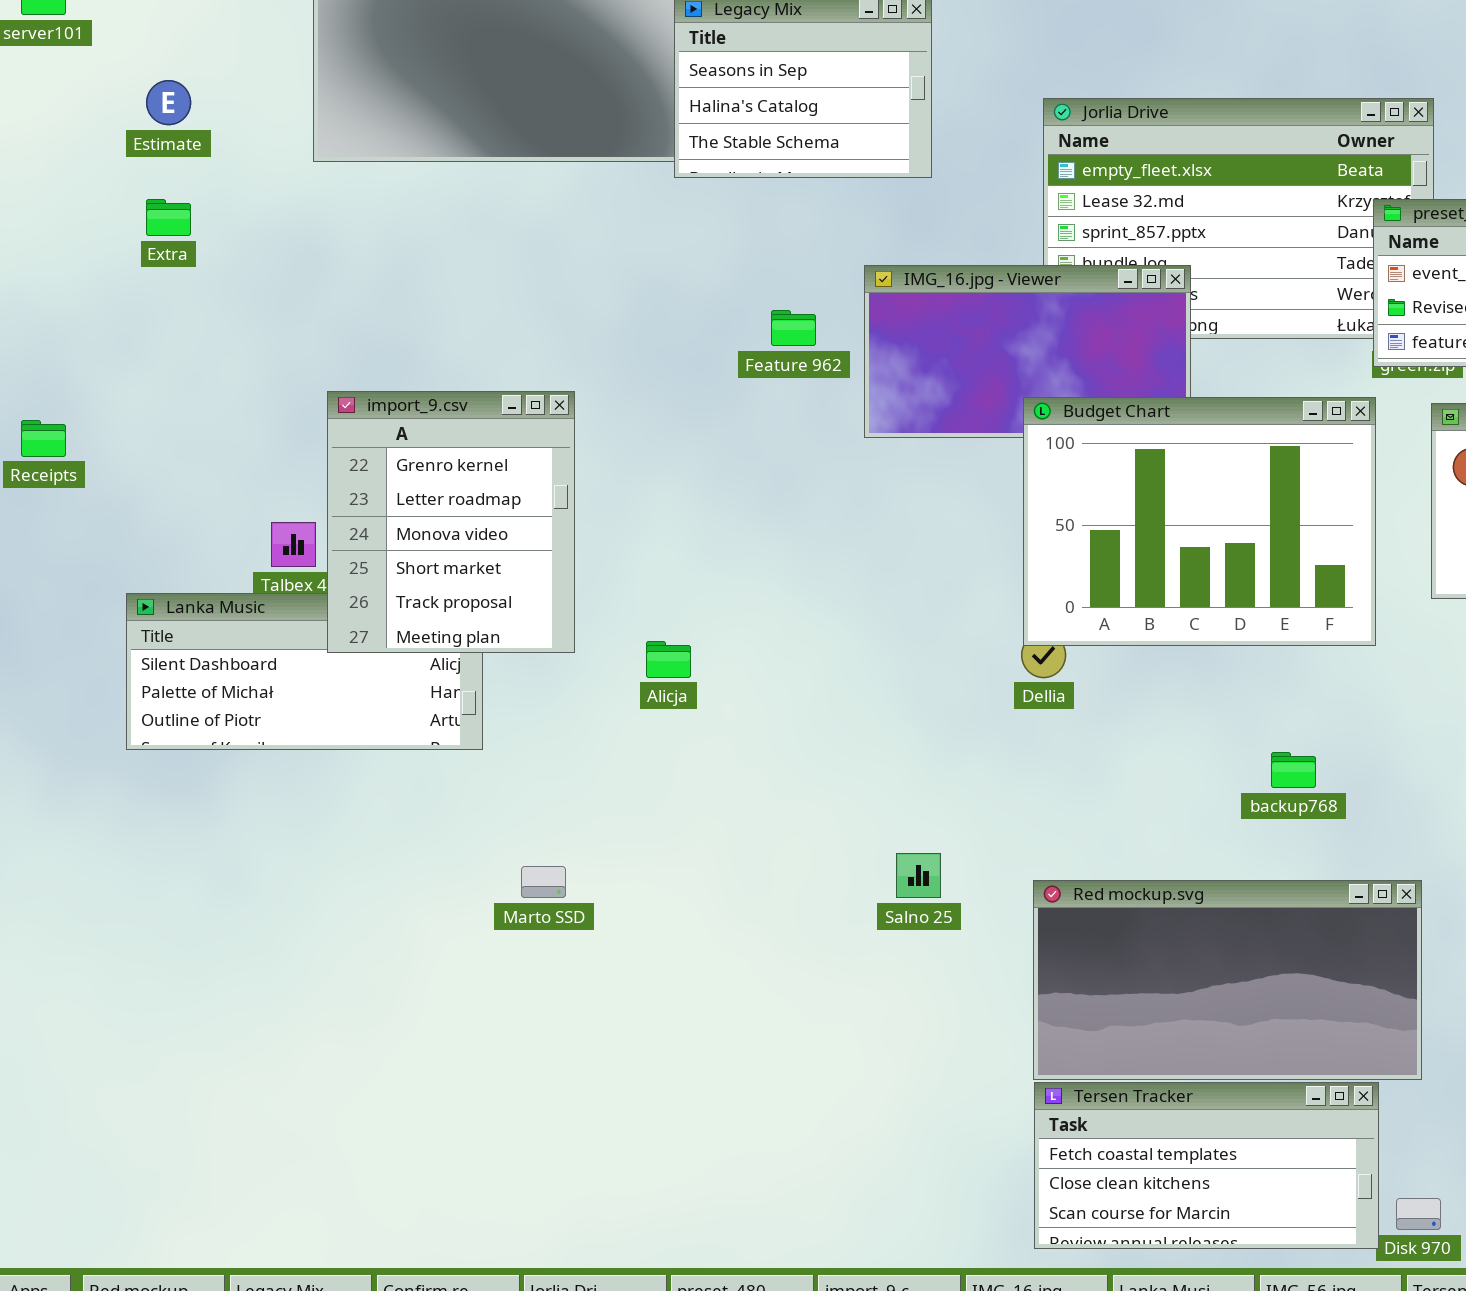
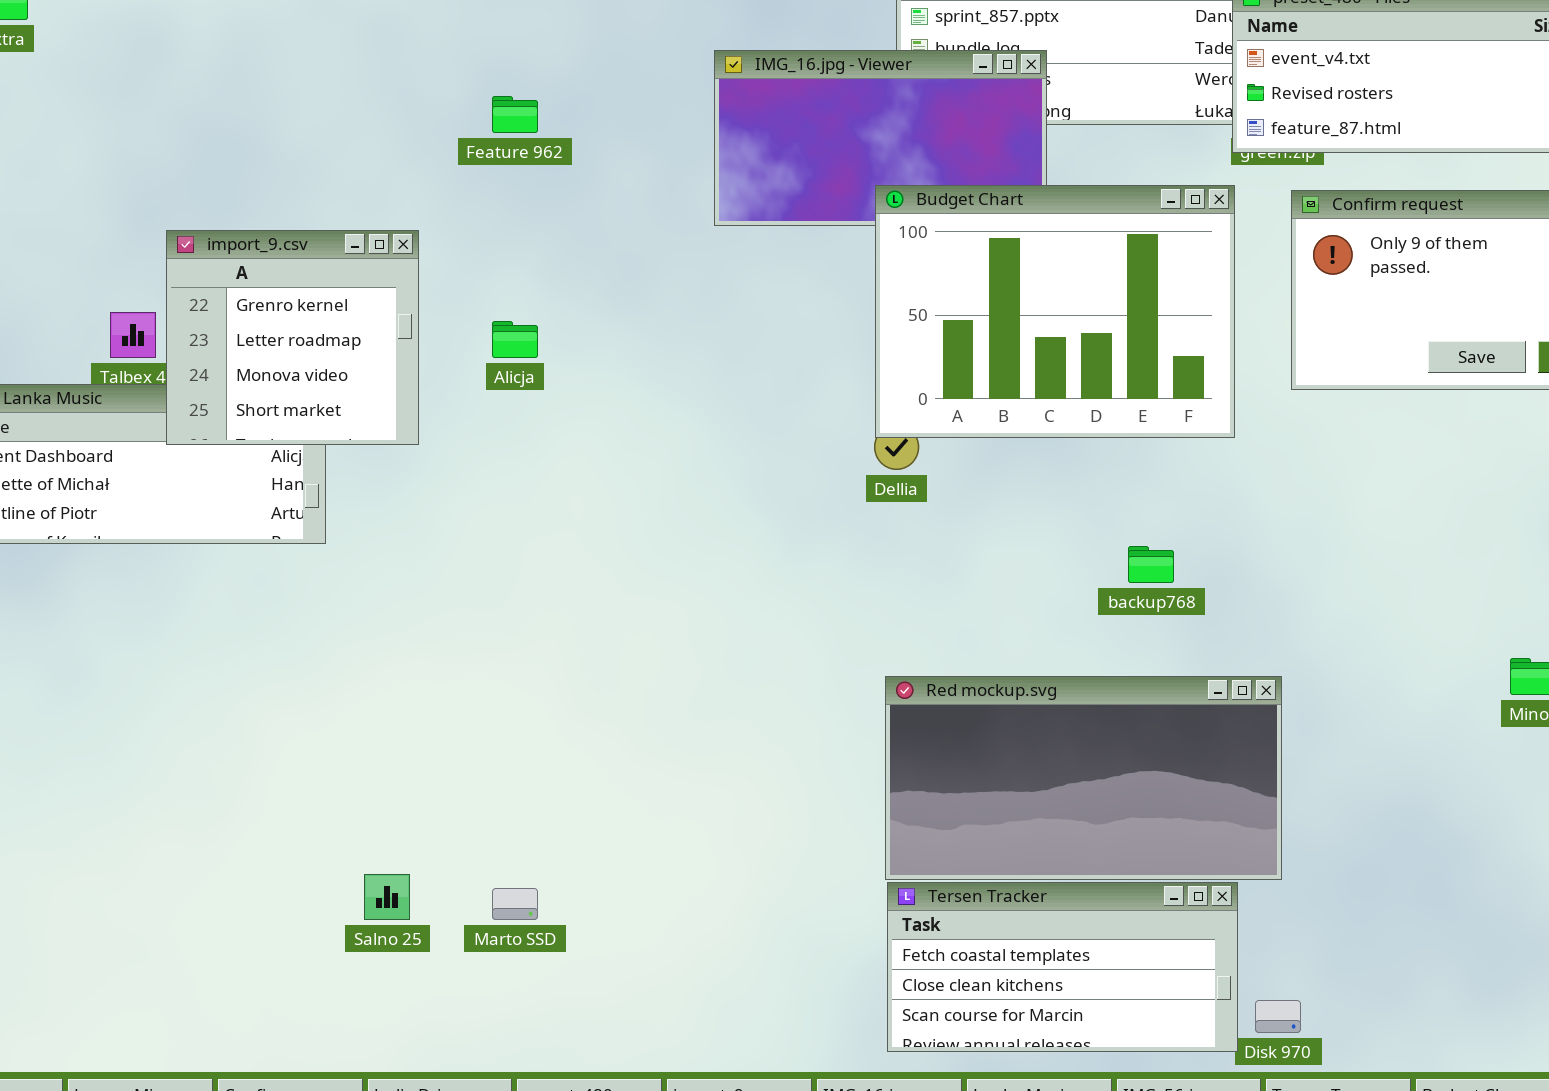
Feature 962: [771,310,816,346] -> [492,96,538,133], moved
import_9.csv: [327,391,575,653] -> [166,230,419,445], resized
Alicja: [646,641,691,678] -> [492,321,538,358], moved
Salno 25: [896,853,941,898] -> [364,874,410,920], moved
Marto SSD: [521,866,566,898] -> [492,888,538,920], moved

